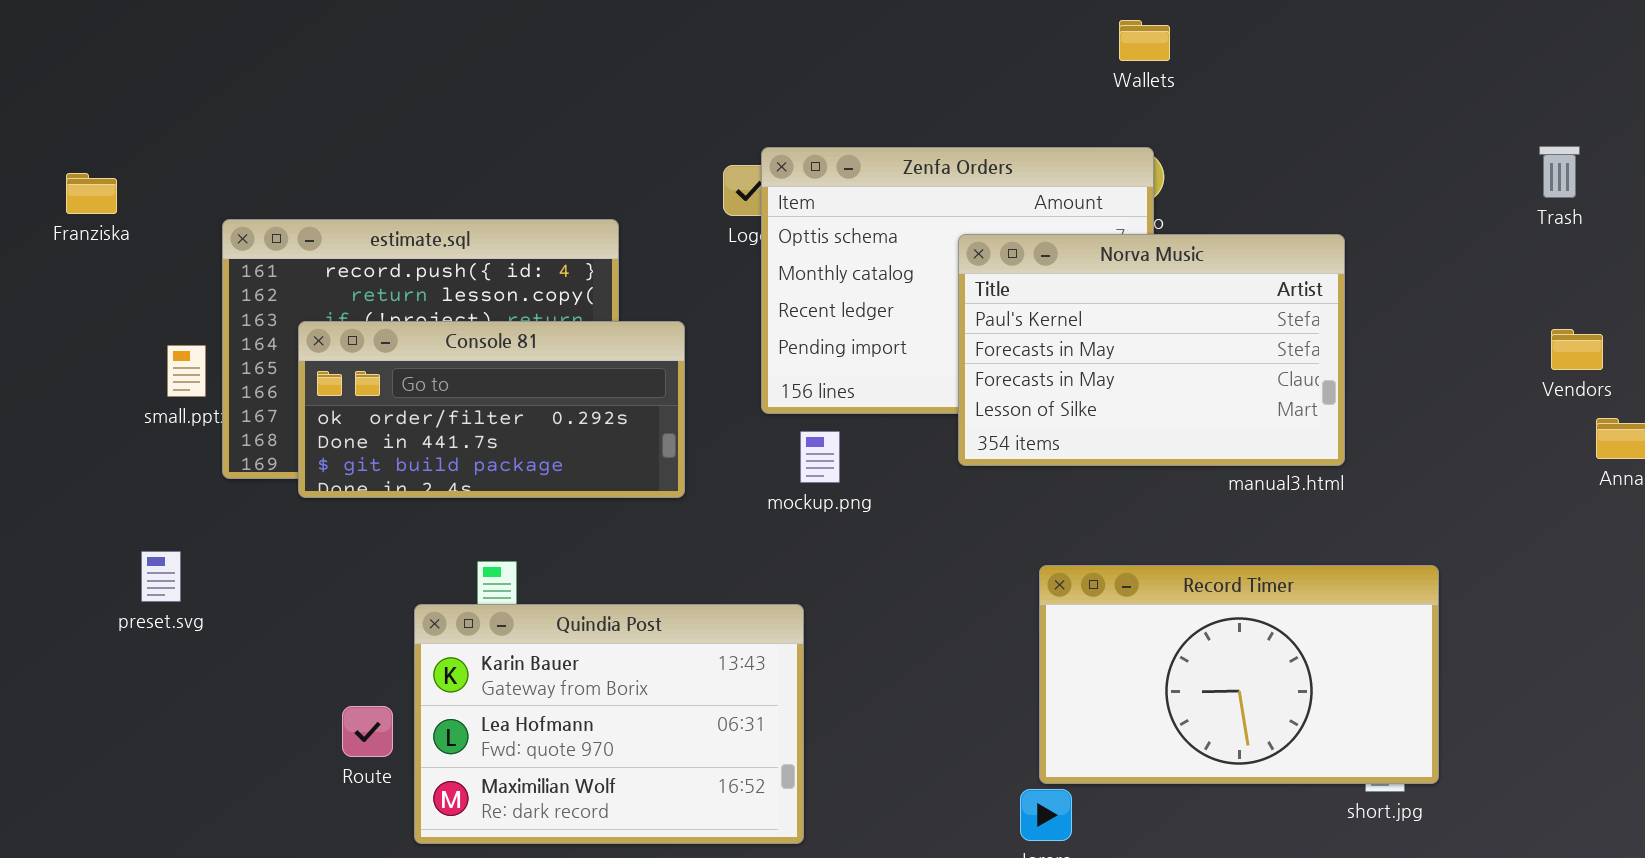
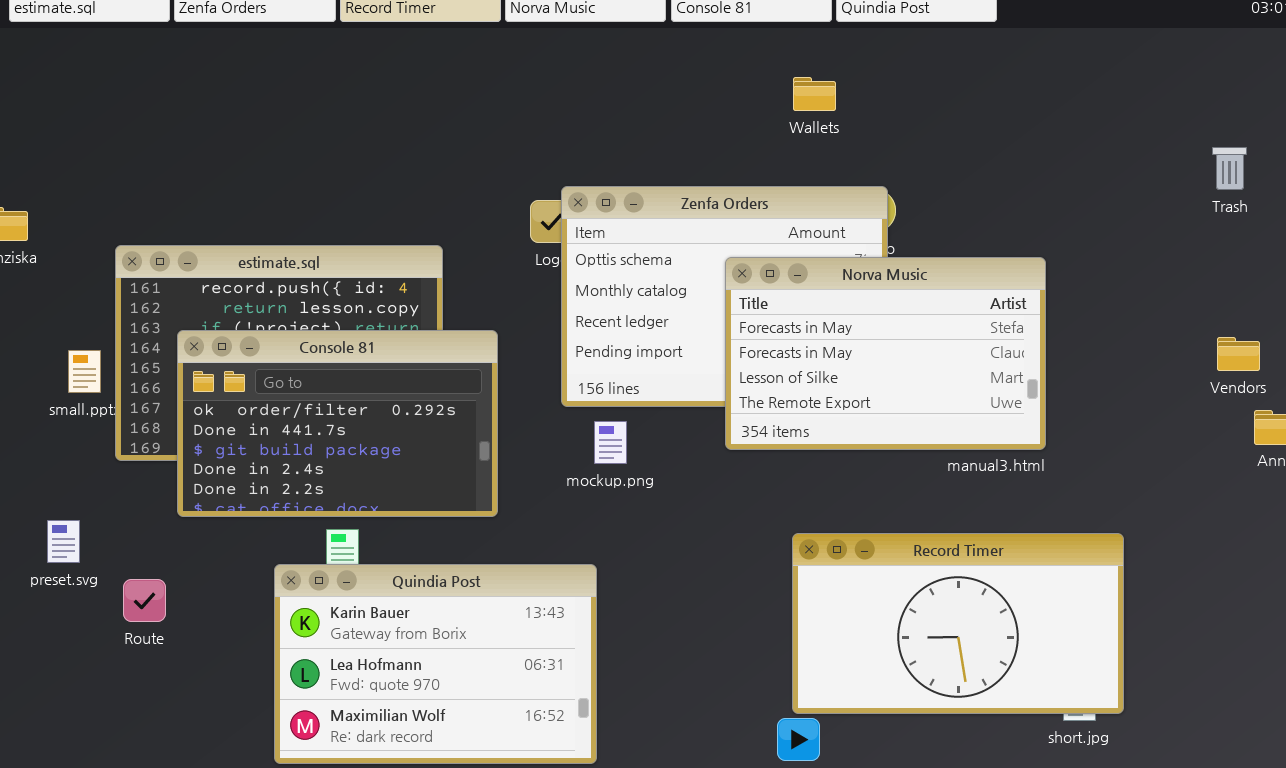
Wallets: [1119,20,1170,61] -> [793,77,836,111], moved
Trash: [1539,146,1580,198] -> [1212,147,1247,190], moved
Norva Music: [958,234,1345,466] -> [725,257,1046,450], scrolled down 1 row
Console 81: [298,321,685,498] -> [177,330,498,517], resized
Route: [342,706,393,757] -> [123,579,166,622], moved

